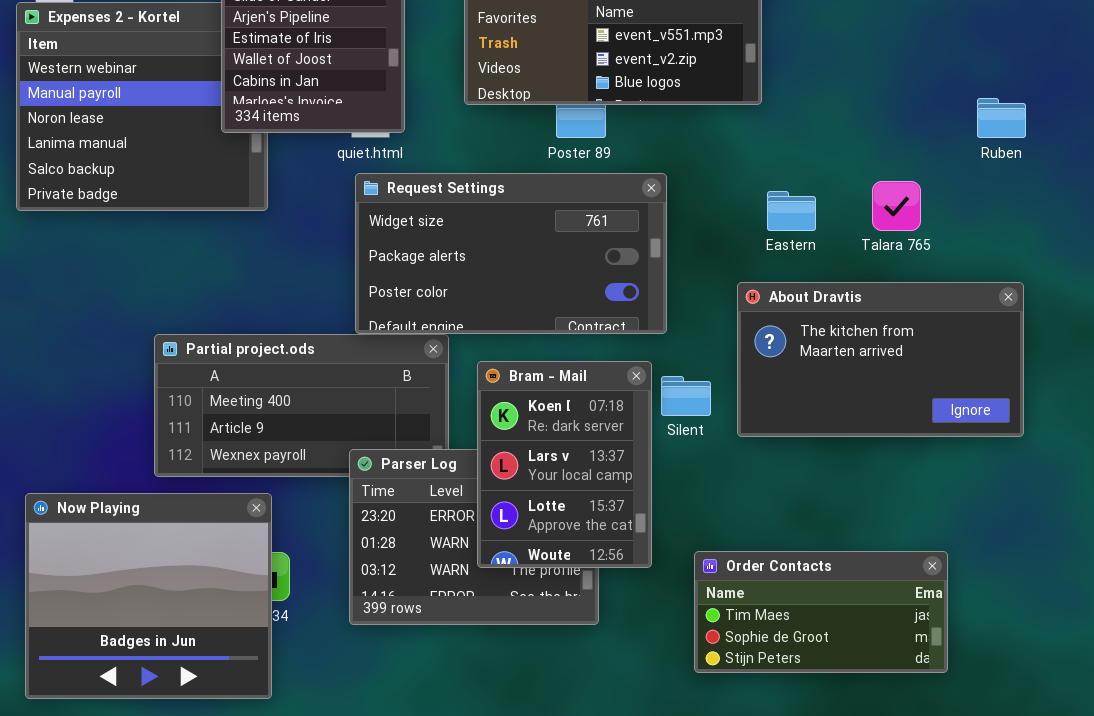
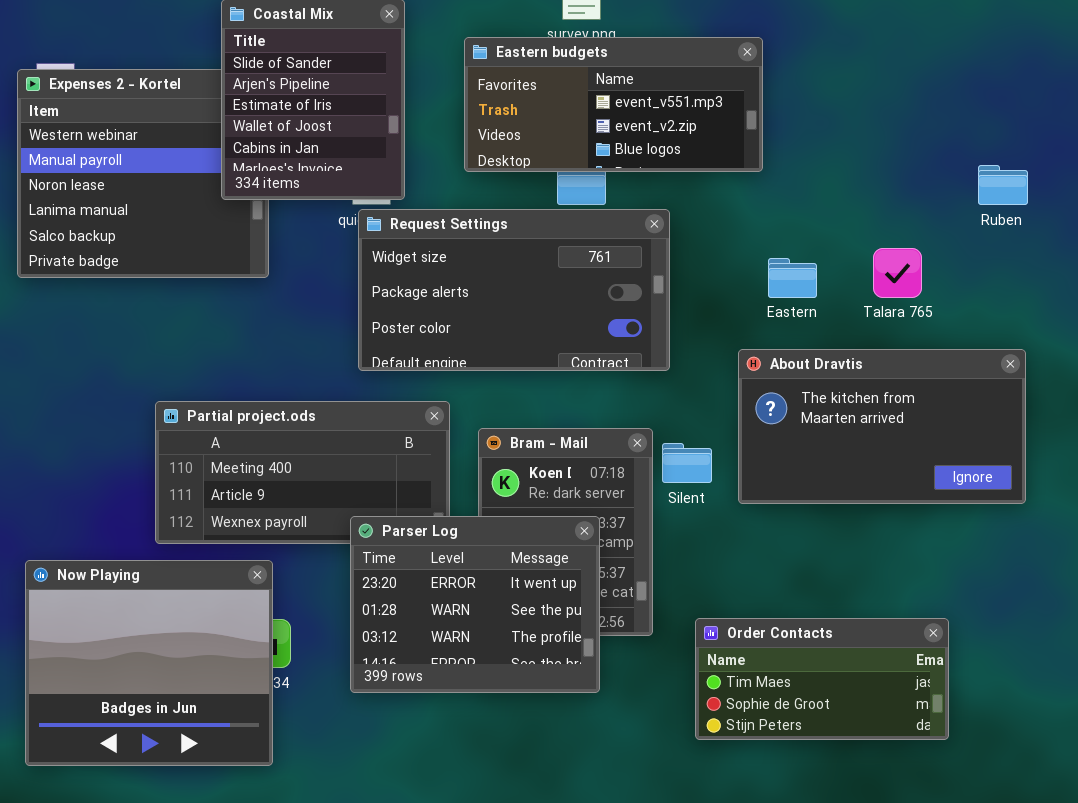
Request Settings: [355,173,667,334] -> [358,209,670,371], moved
Parser Log: [349,449,599,625] -> [350,516,600,693], raised

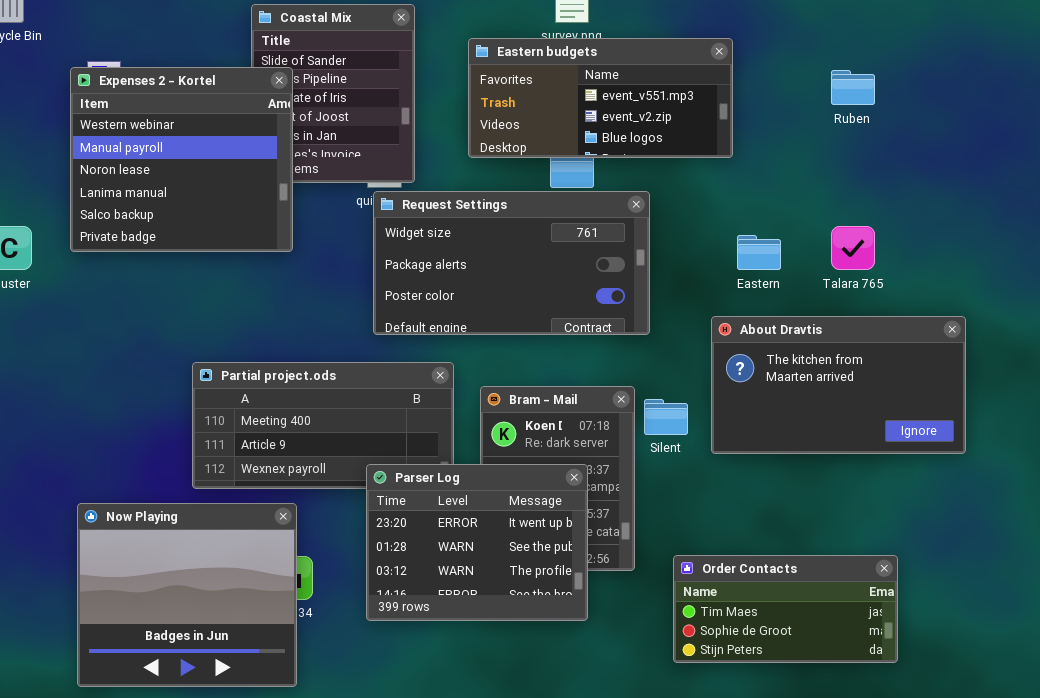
Expenses 2 - Kortel: [17,69,269,278] -> [70,67,293,252], raised
Ruben: [978,165,1028,205] -> [831,70,875,105], moved

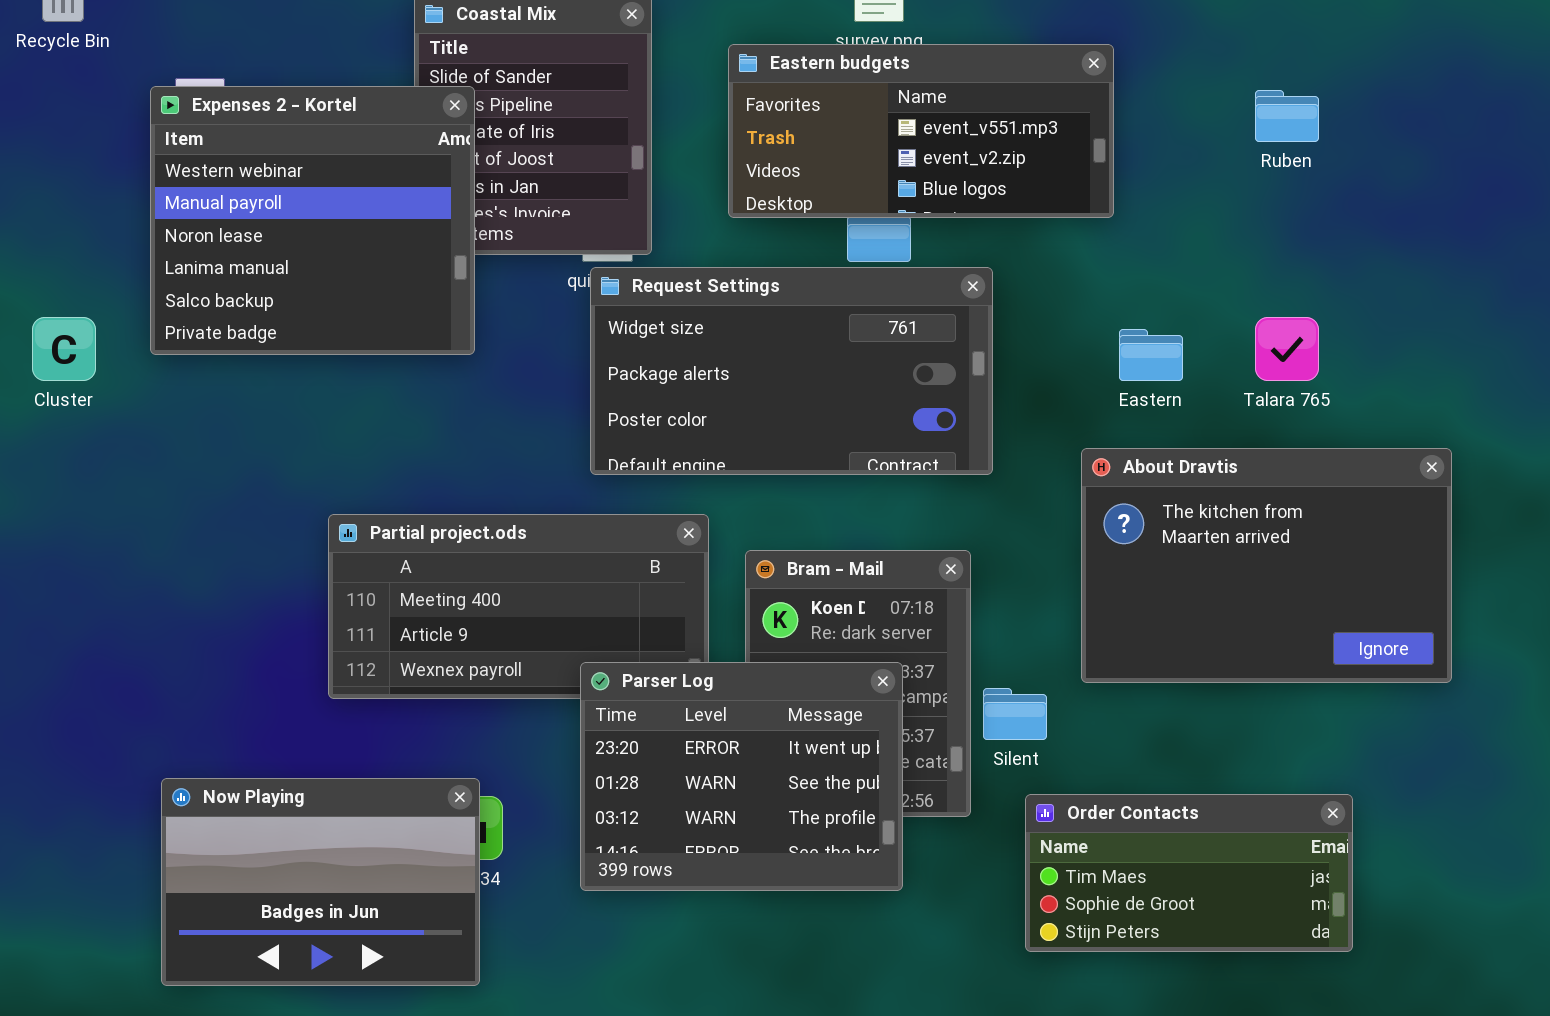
About Dravtis: [711,316,966,454] -> [1081,448,1452,683], resized
Silent: [644,399,688,435] -> [983,688,1047,740], moved
Now Playing: [77,503,297,687] -> [161,778,480,986], resized

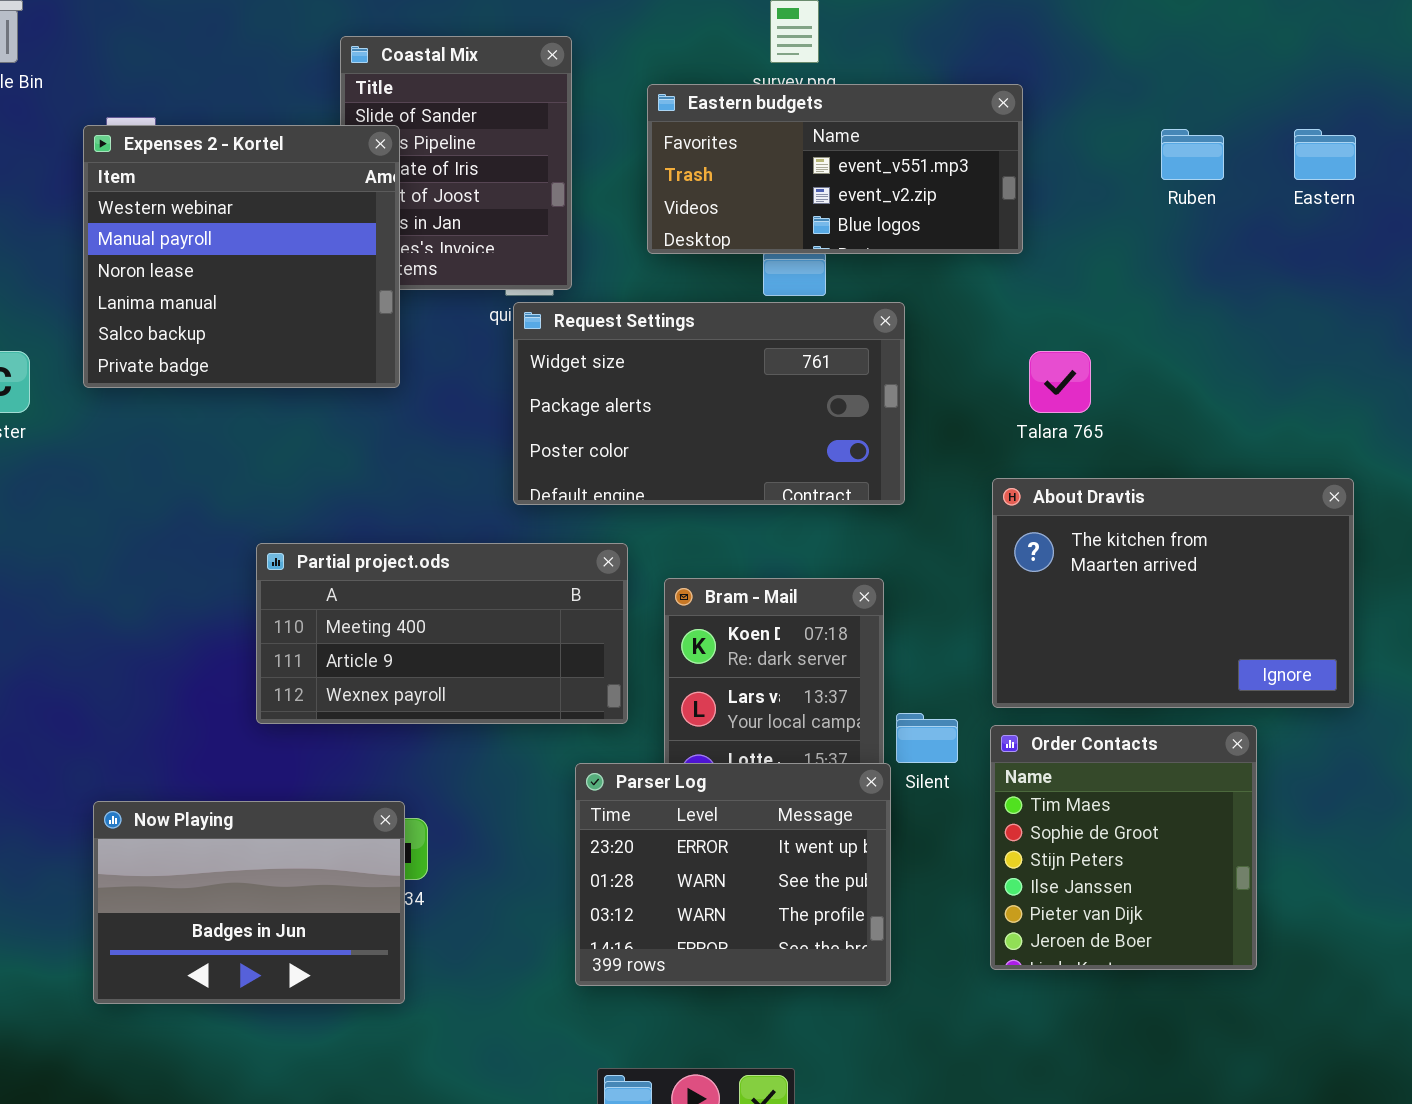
Talara 765: [1255,317,1319,381] -> [1029,351,1091,413], moved
Eastern: [1119,329,1183,381] -> [1294,129,1356,180], moved
Parser Log: [580,662,903,891] -> [575,763,891,986], moved
Order Contacts: [1025,794,1353,952] -> [990,725,1257,970], resized

